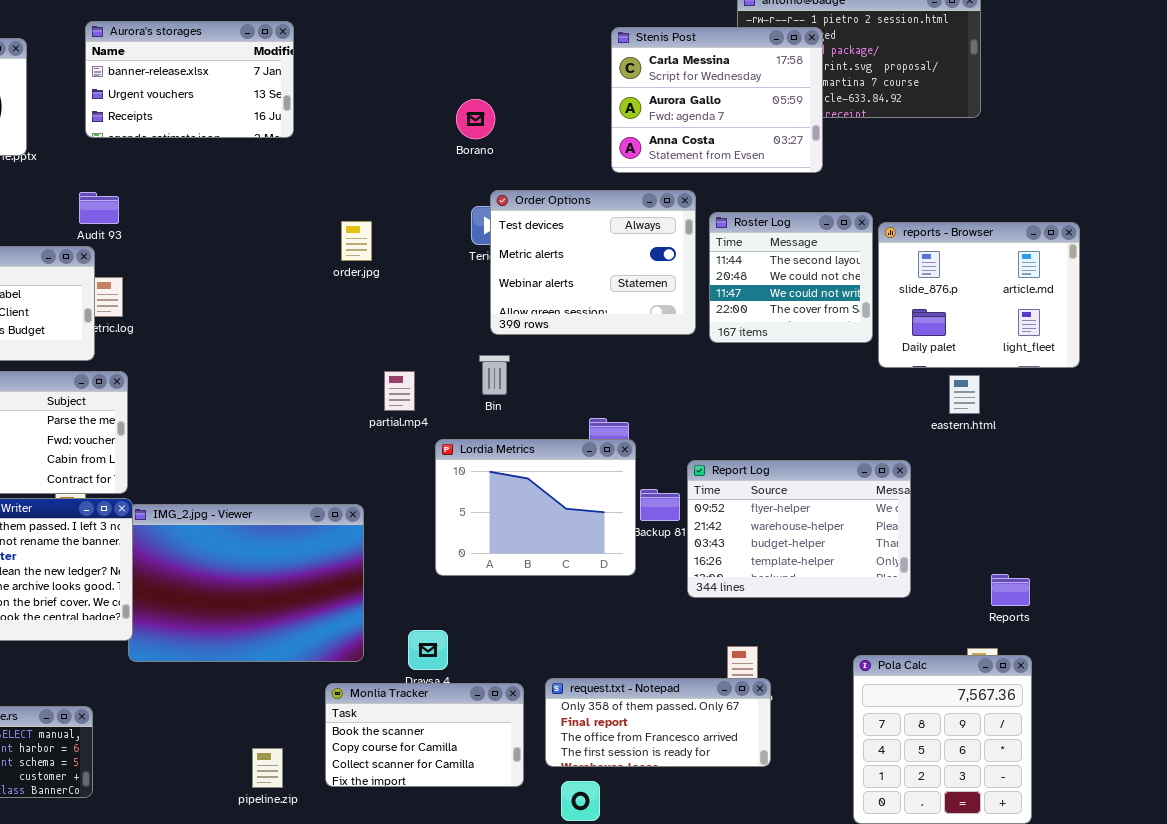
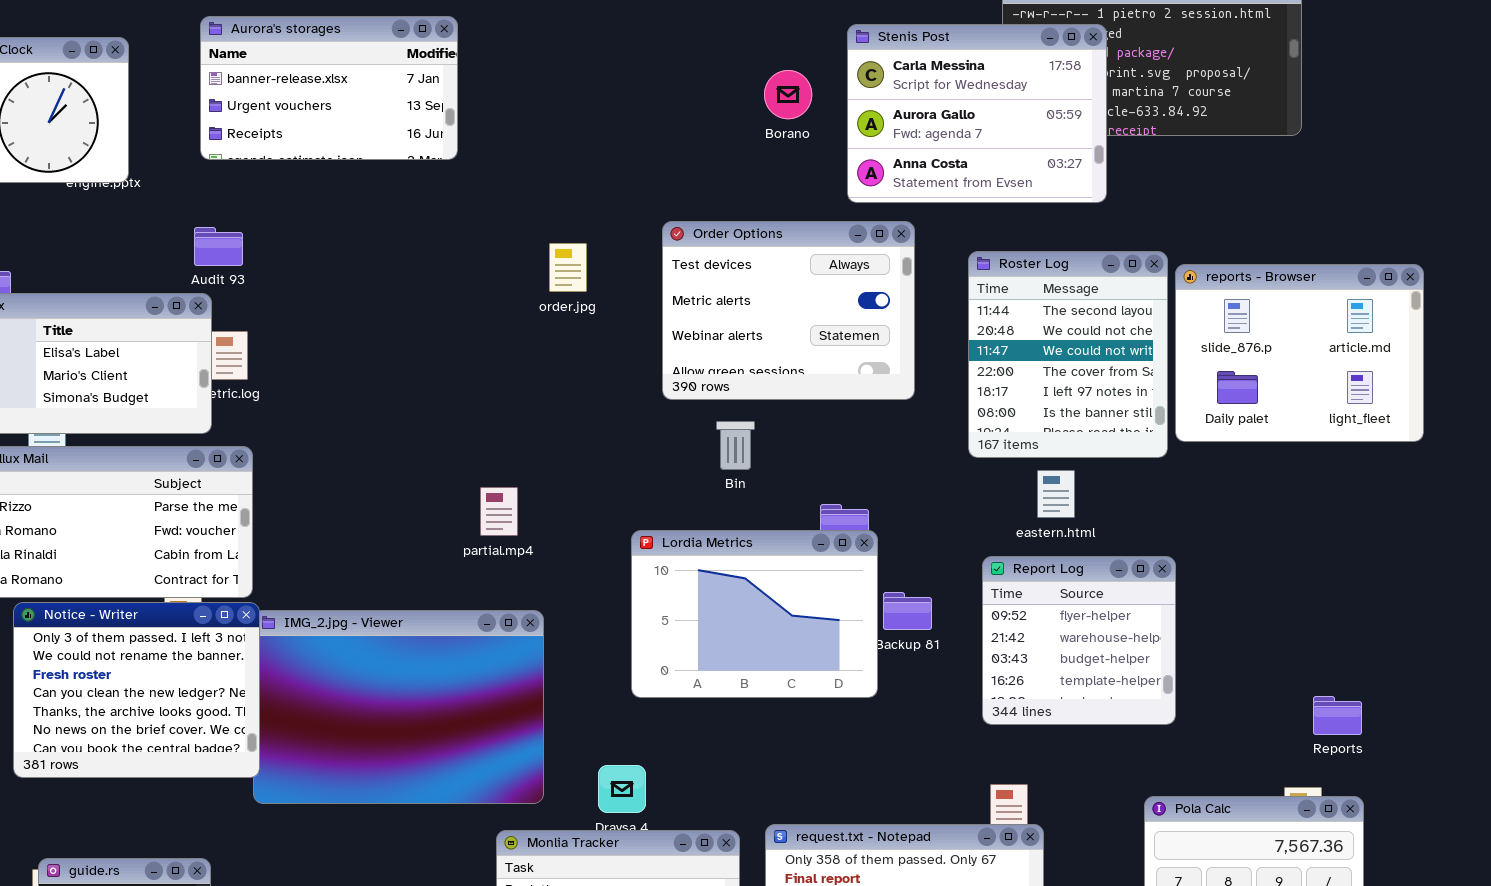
Borano: [456,99,495,139] -> [764,70,812,119], moved
Order Options: [490,190,696,335] -> [662,221,915,400], moved
Roster Log: [709,212,873,343] -> [968,251,1168,458], resized
order.jpg: [341,221,372,261] -> [549,243,587,292], moved
Bin: [479,355,510,395] -> [716,421,755,470], moved
partial.mp4: [384,371,415,411] -> [480,487,518,536], moved
eastern.html: [949,375,980,414] -> [1037,470,1075,518], moved
Report Log: [687,460,911,598] -> [982,556,1176,725], moved, resized

